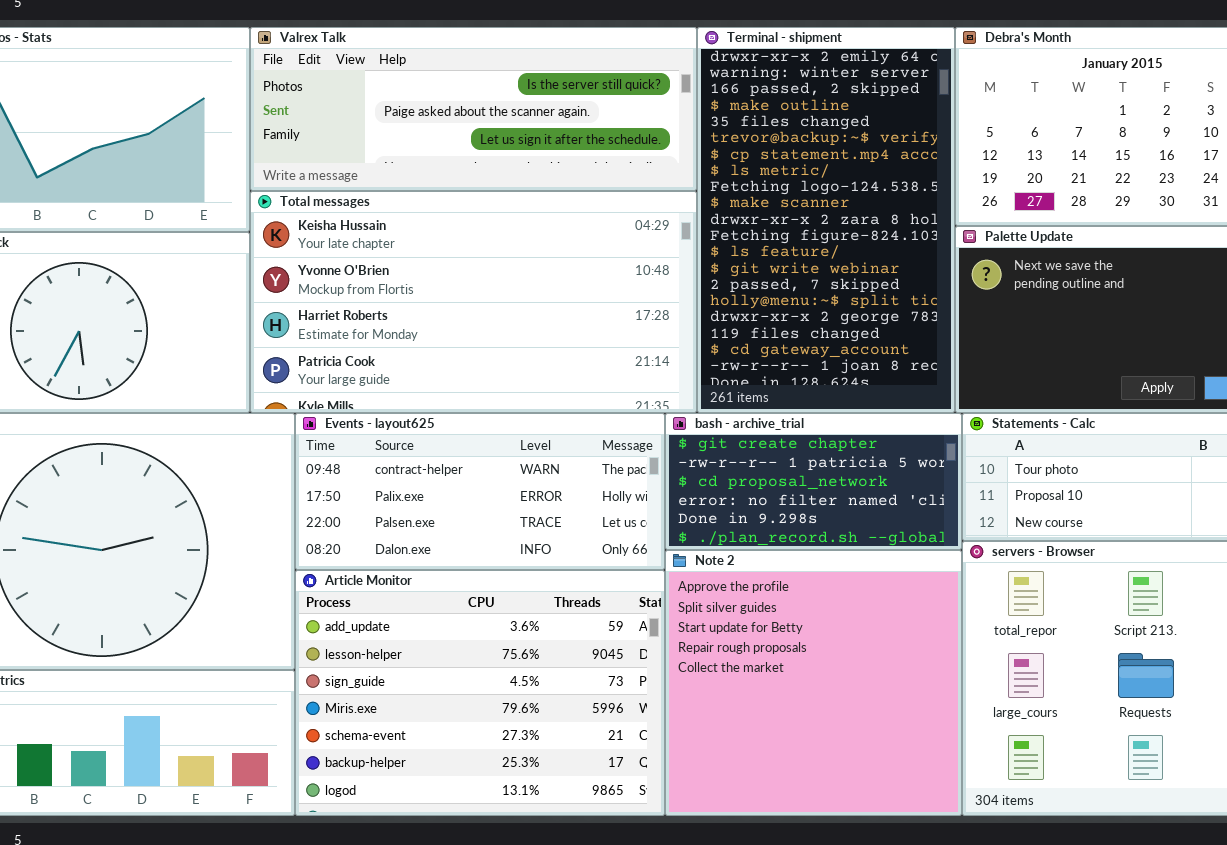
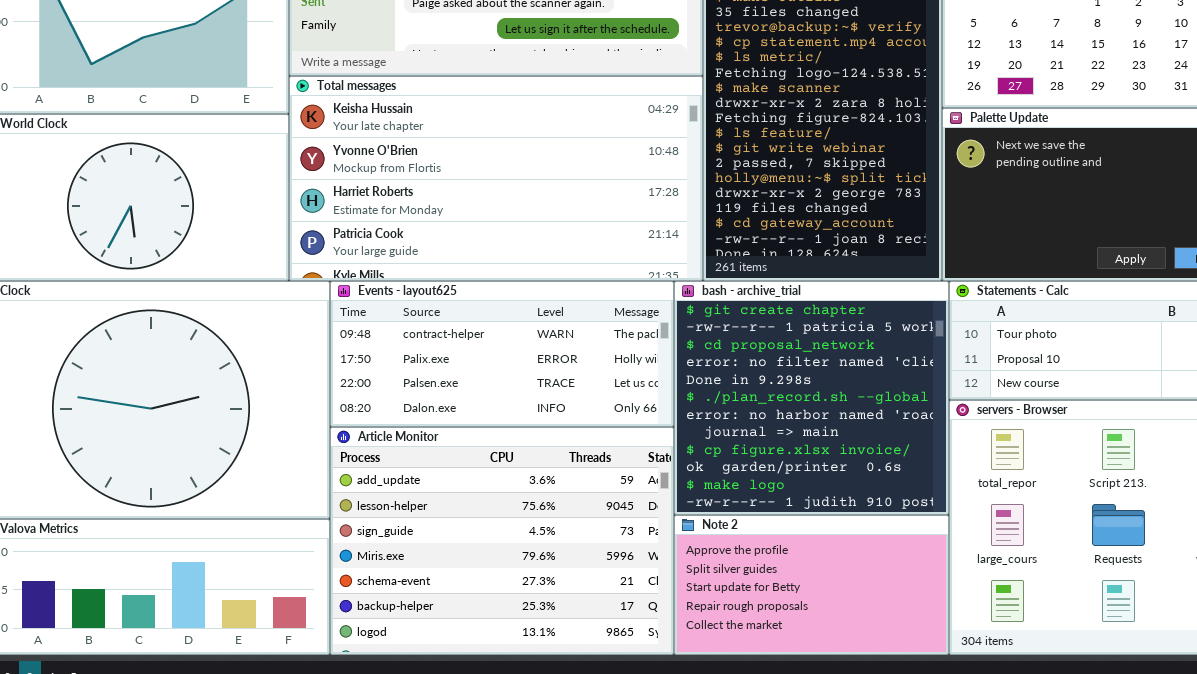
bash - archive_trial: [665,413,962,550] -> [674,281,949,515], resized
Note 2: [665,550,962,816] -> [674,515,949,655], resized

